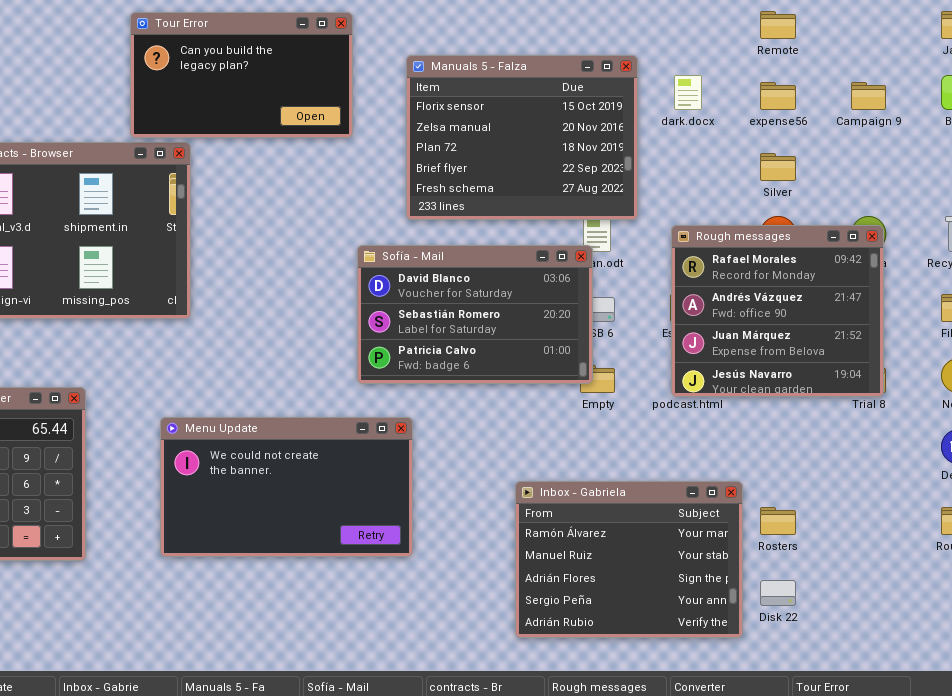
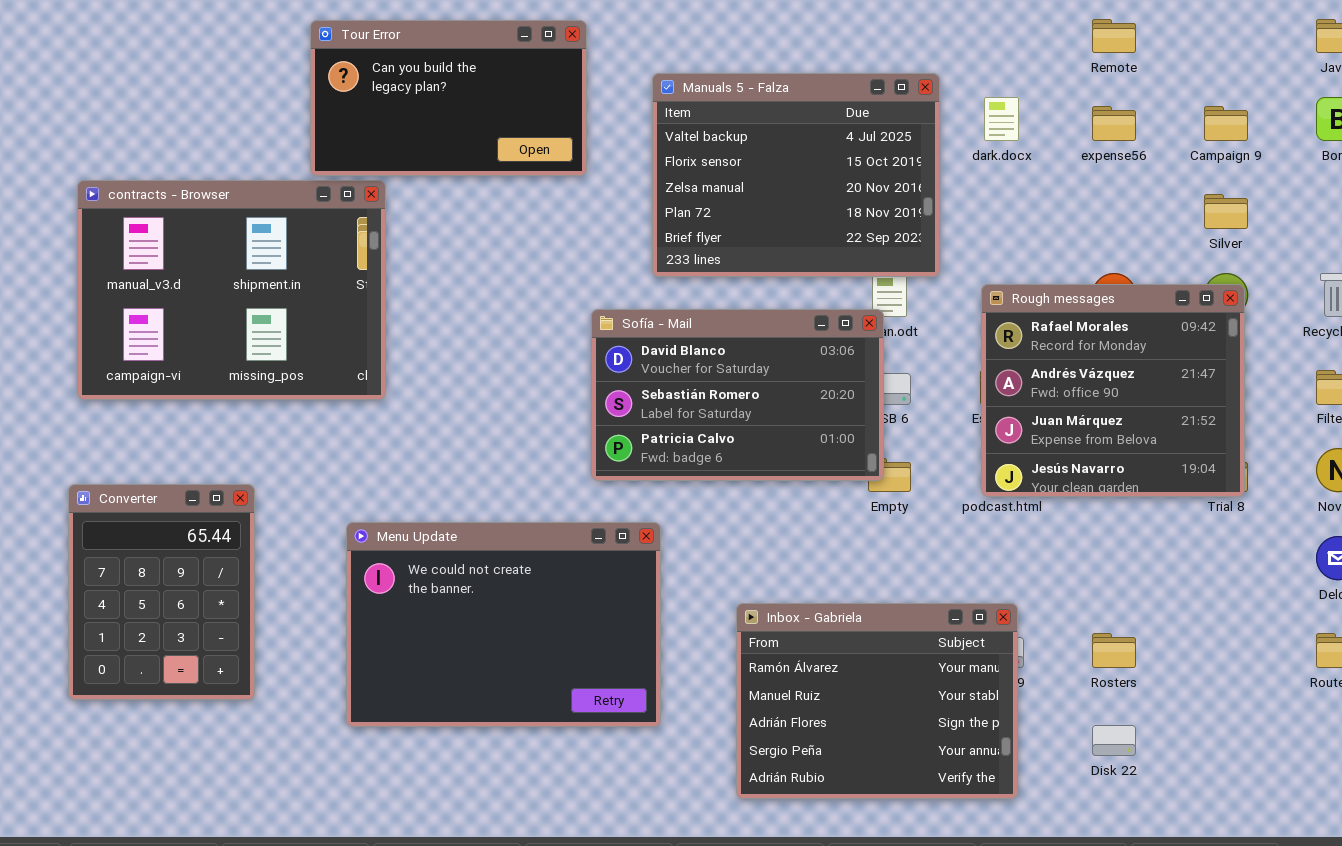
Manuals 5 - Falza: [406,55,638,220] -> [652,73,940,277], scrolled up 1 row
Silver: [760,153,796,181] -> [1204,194,1248,229], moved
Menu Update: [160,417,413,557] -> [346,522,661,727], resized
Inbox - Gabriela: [515,481,743,638] -> [736,603,1018,799], moved

